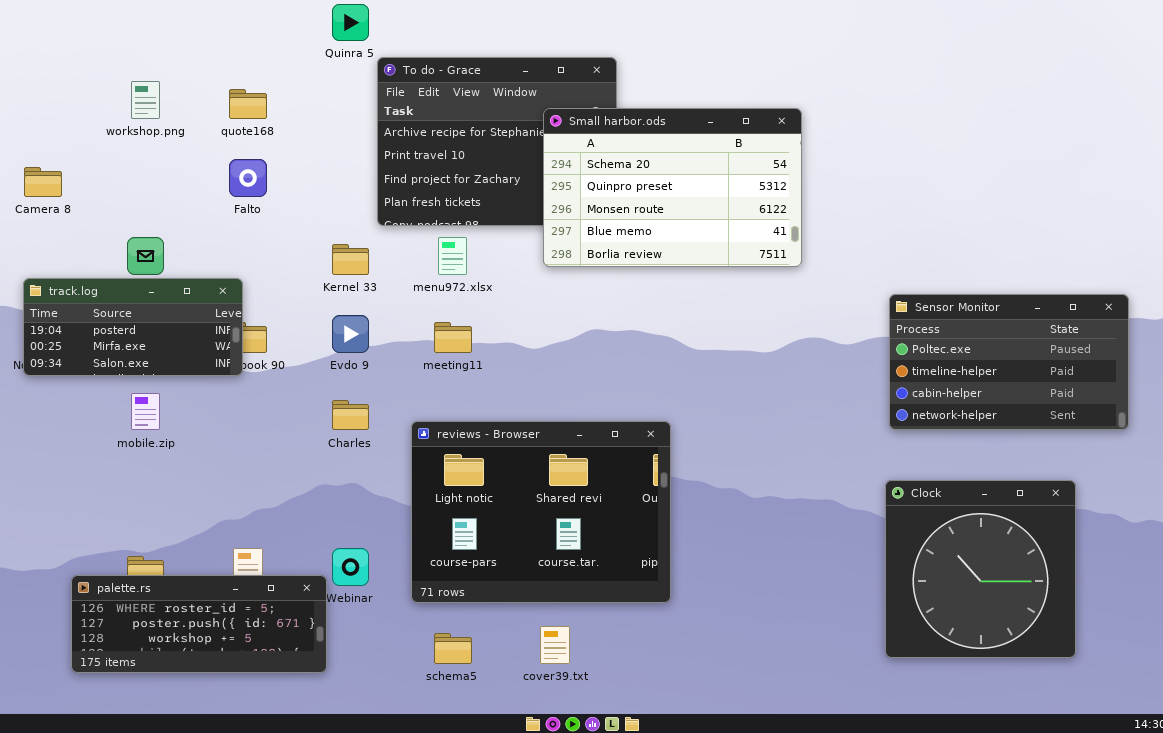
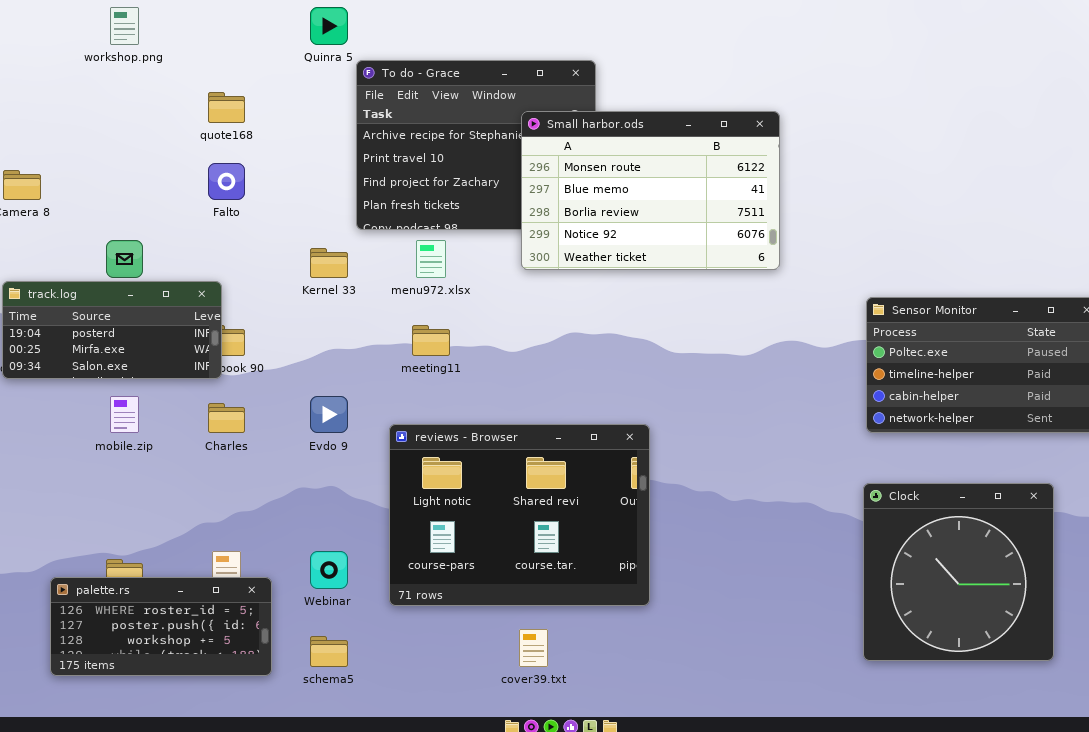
workshop.png: [131,81,160,119] -> [110,7,139,45], moved
Small harbor.ods: [543,108,802,267] -> [521,111,780,270], scrolled down 2 rows
Evdo 9: [332,315,369,353] -> [310,396,348,433], moved
Charles: [332,400,369,430] -> [208,403,245,433], moved
palette.rs: [71,575,327,673] -> [50,577,272,676], resized
schema5: [434,633,472,664] -> [310,636,348,667], moved

